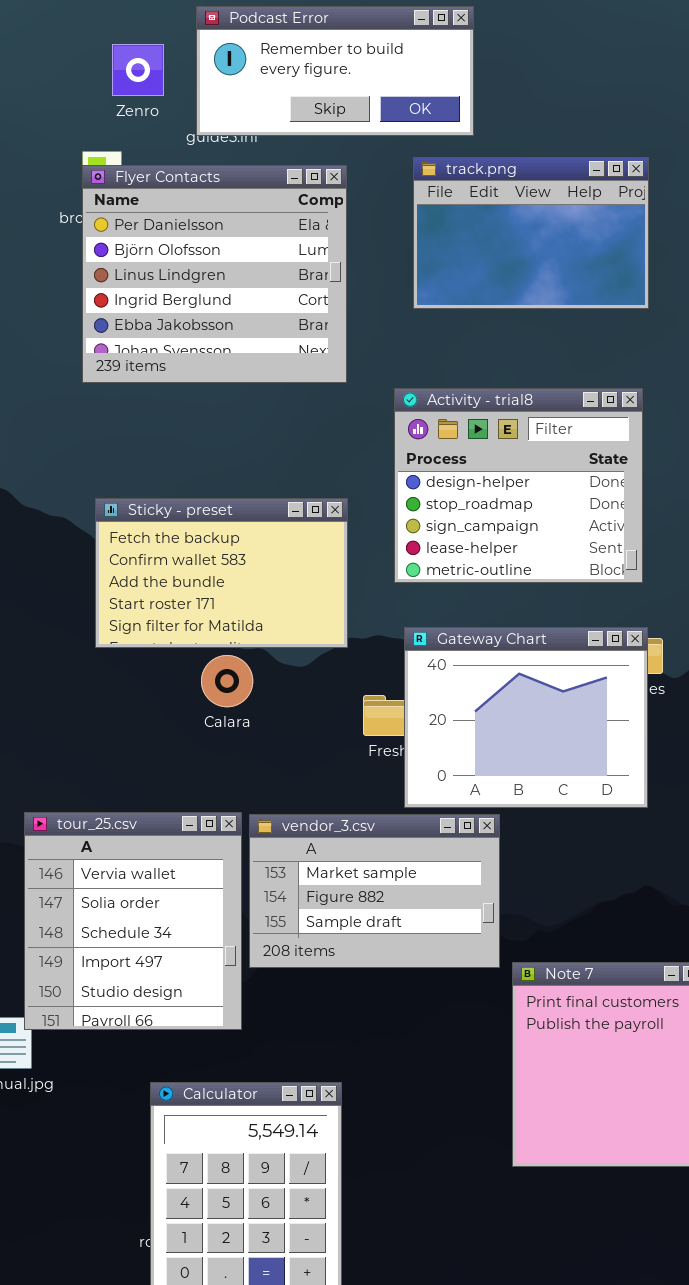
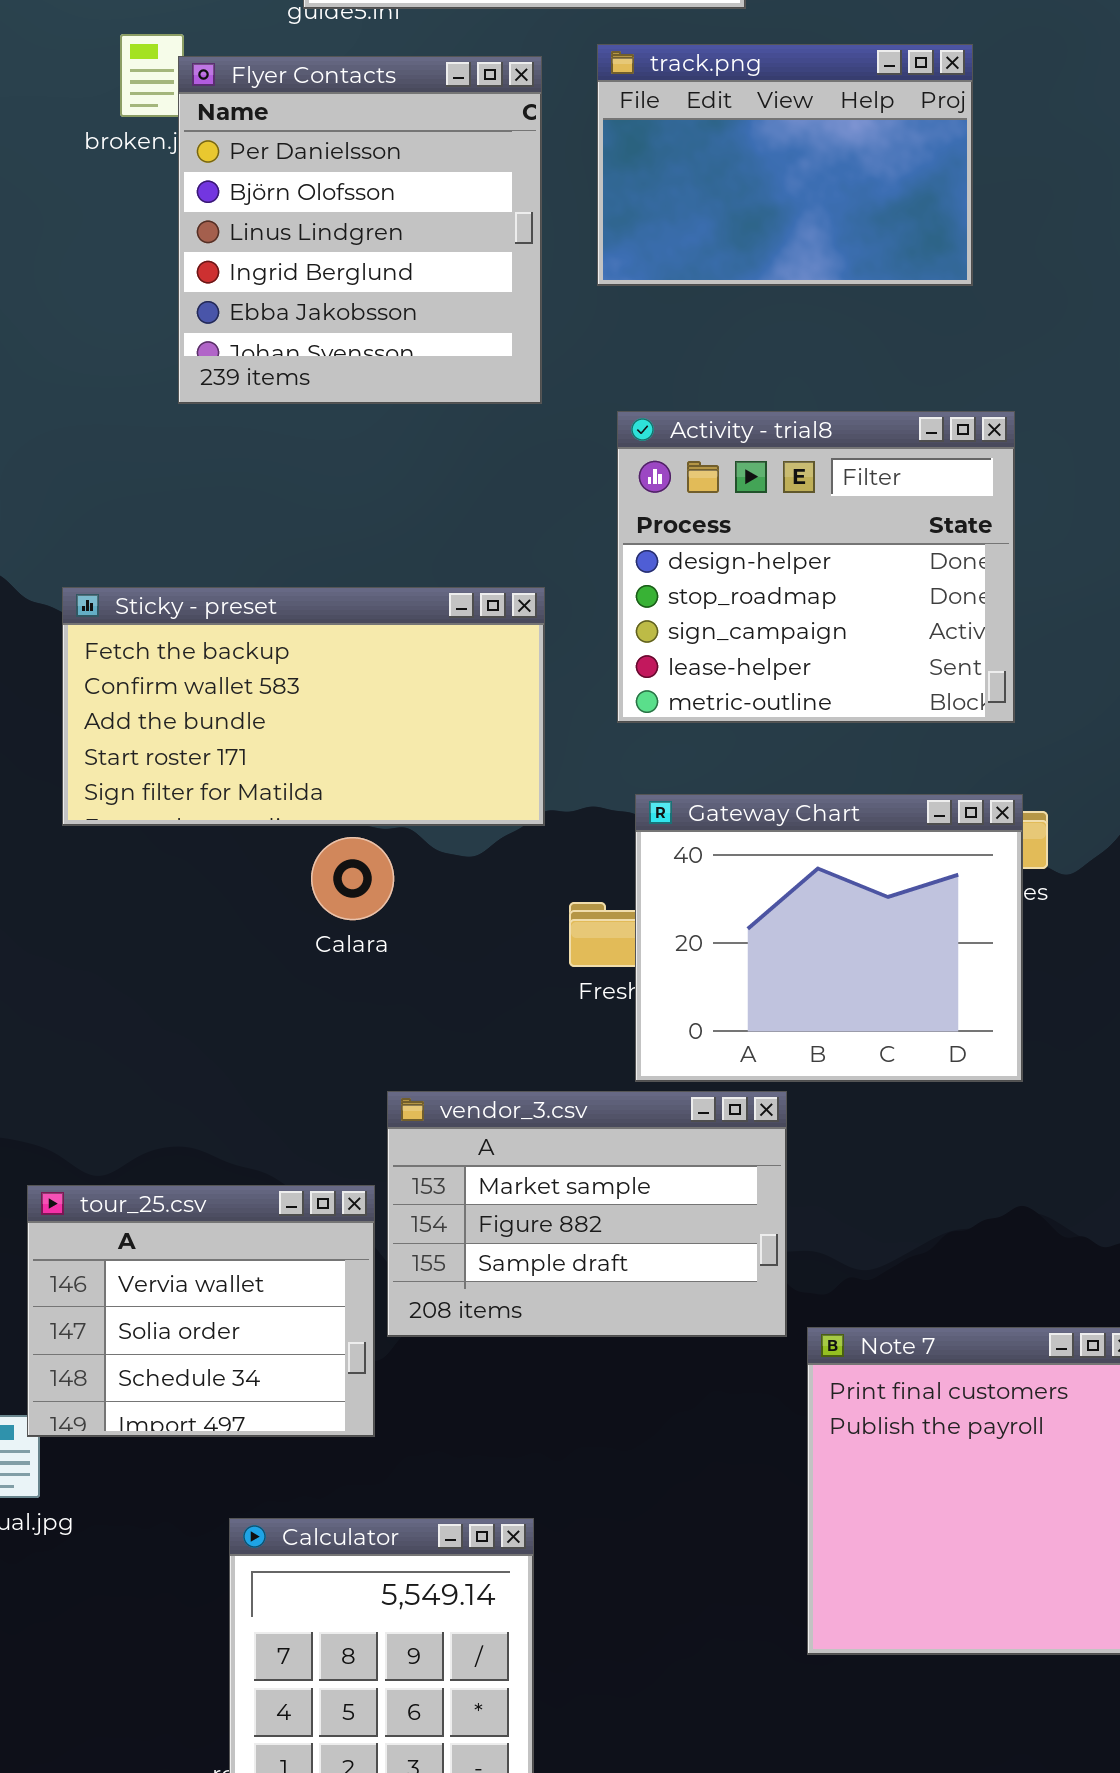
track.png: [413,157,649,309] -> [597,44,973,286], moved
Flyer Contacts: [82,165,347,383] -> [178,56,542,404], resized
Sticky - preset: [95,498,348,648] -> [62,587,545,826], resized
tour_25.csv: [24,812,242,1030] -> [27,1185,375,1437], resized

